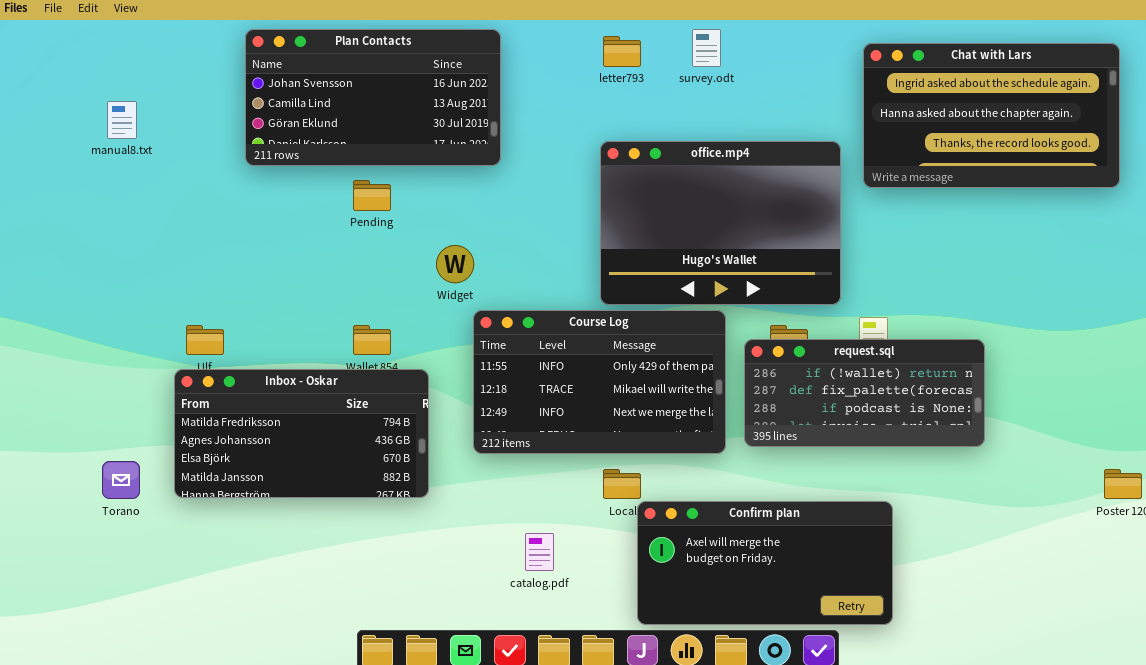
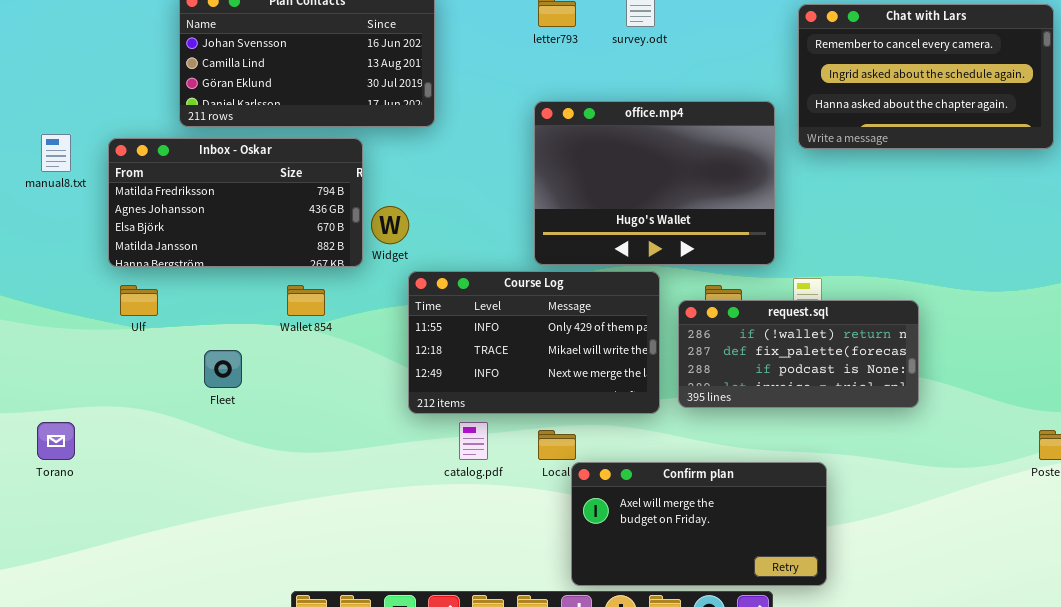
Chat with Lars: [863,43,1120,188] -> [798,4,1054,149], scrolled up 1 row
manual8.txt: [107,101,137,139] -> [41,134,71,172], moved
Inbox - Oskar: [174,369,429,498] -> [108,138,363,267], moved
catalog.pdf: [525,533,554,571] -> [459,422,488,460], moved

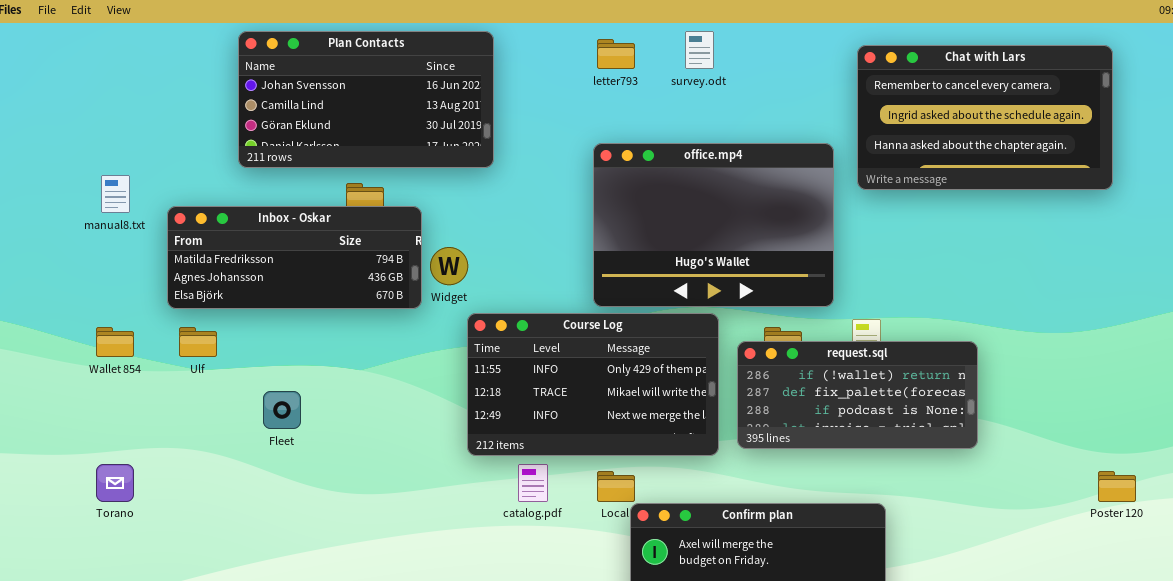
Inbox - Oskar: [108,138,363,267] -> [167,206,422,309], resized
Wallet 854: [287,285,325,316] -> [96,327,134,357], moved

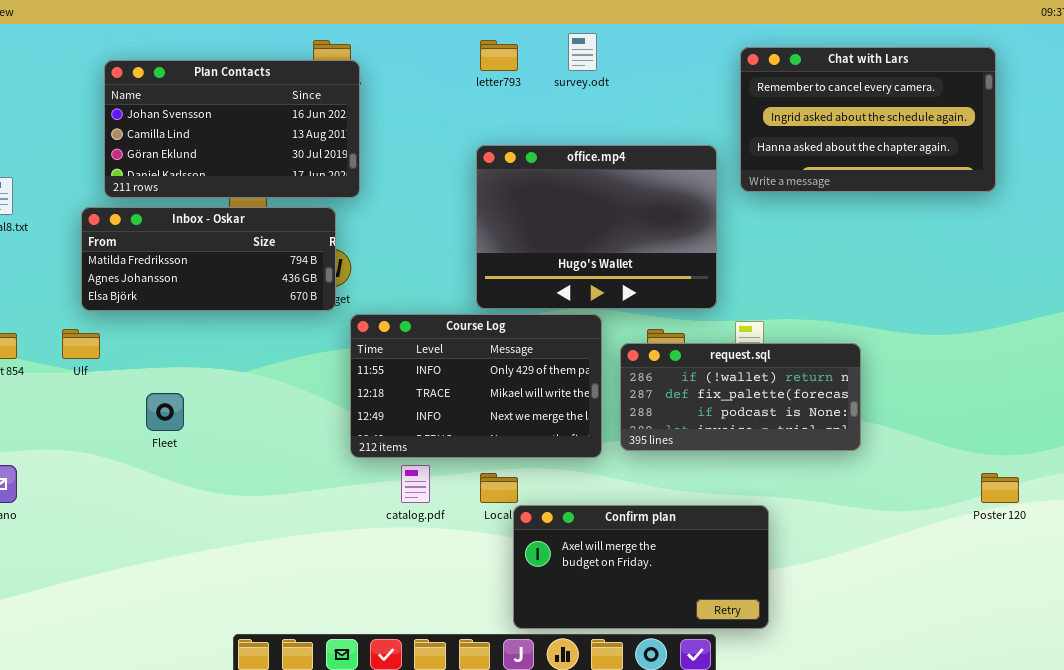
Plan Contacts: [238,31,494,168] -> [104,60,360,198], moved
Inbox - Oskar: [167,206,422,309] -> [81,207,336,311], moved

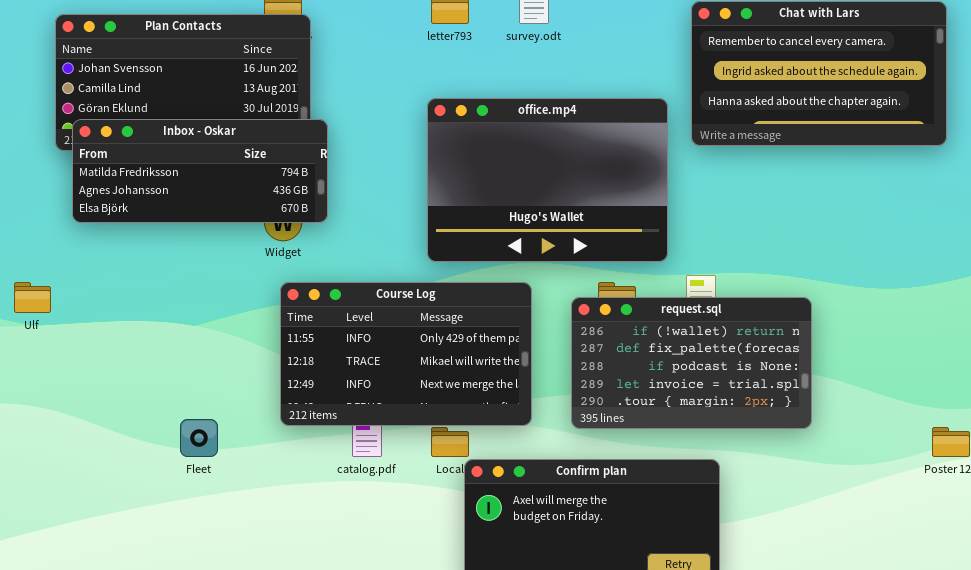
Inbox - Oskar: [81,207,336,311] -> [72,119,328,223], moved
Course Log: [350,314,602,458] -> [280,282,532,426], moved
request.sql: [620,343,861,451] -> [571,297,812,429], resized
Fleet: [146,393,184,431] -> [180,419,218,457], moved

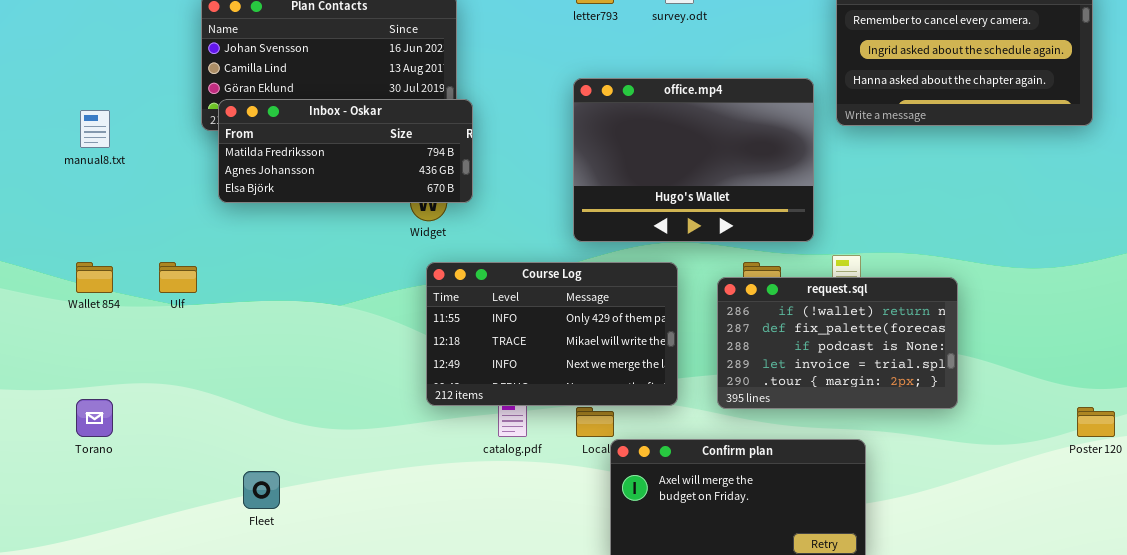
Fleet: [180,419,218,457] -> [243,471,280,509], moved

